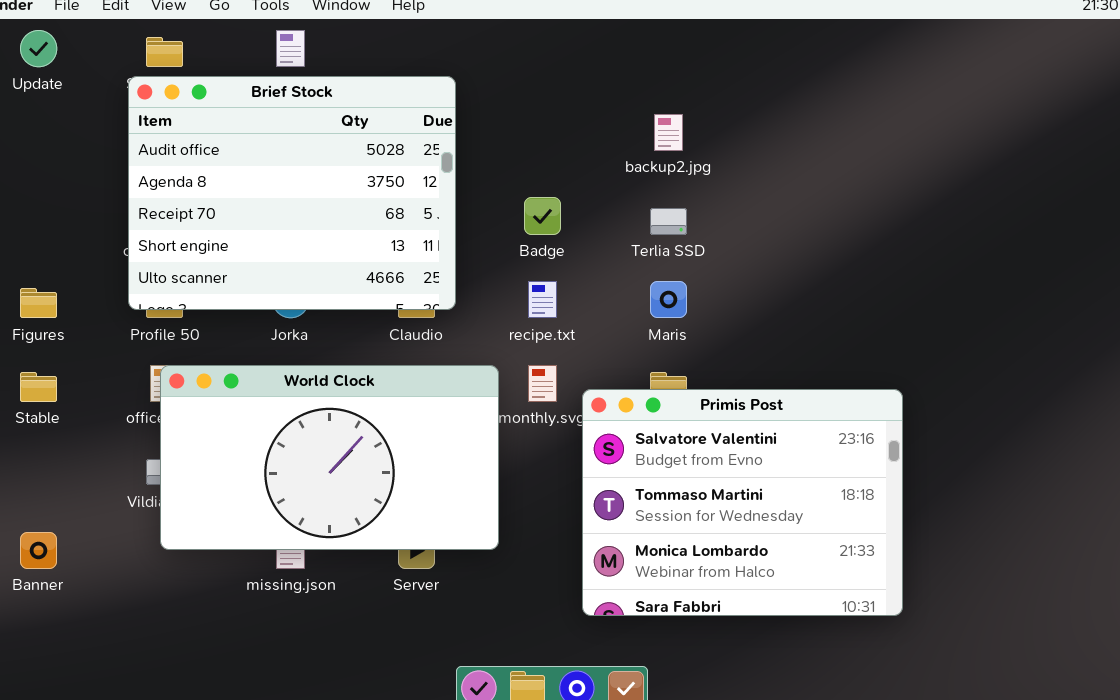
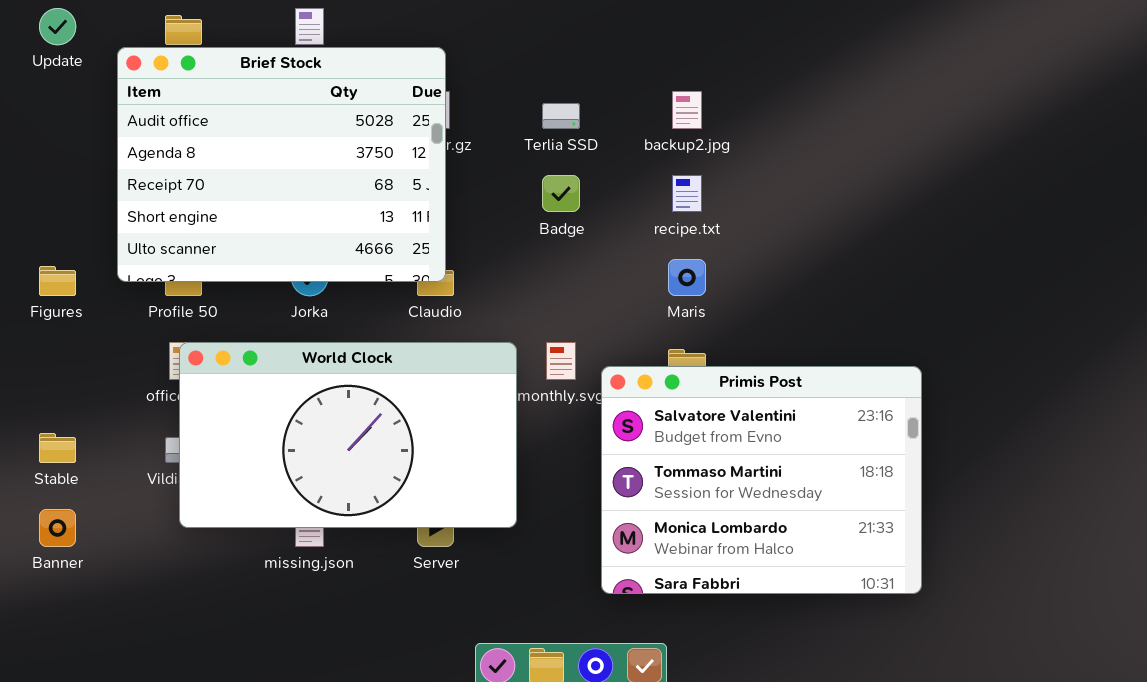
Brief Stock: [128,76,456,310] -> [117,47,446,282], moved
Terlia SSD: [650,208,687,235] -> [542,103,580,129], moved
recipe.txt: [528,281,557,318] -> [672,175,702,212], moved
Stable: [20,372,57,402] -> [39,433,76,463], moved

